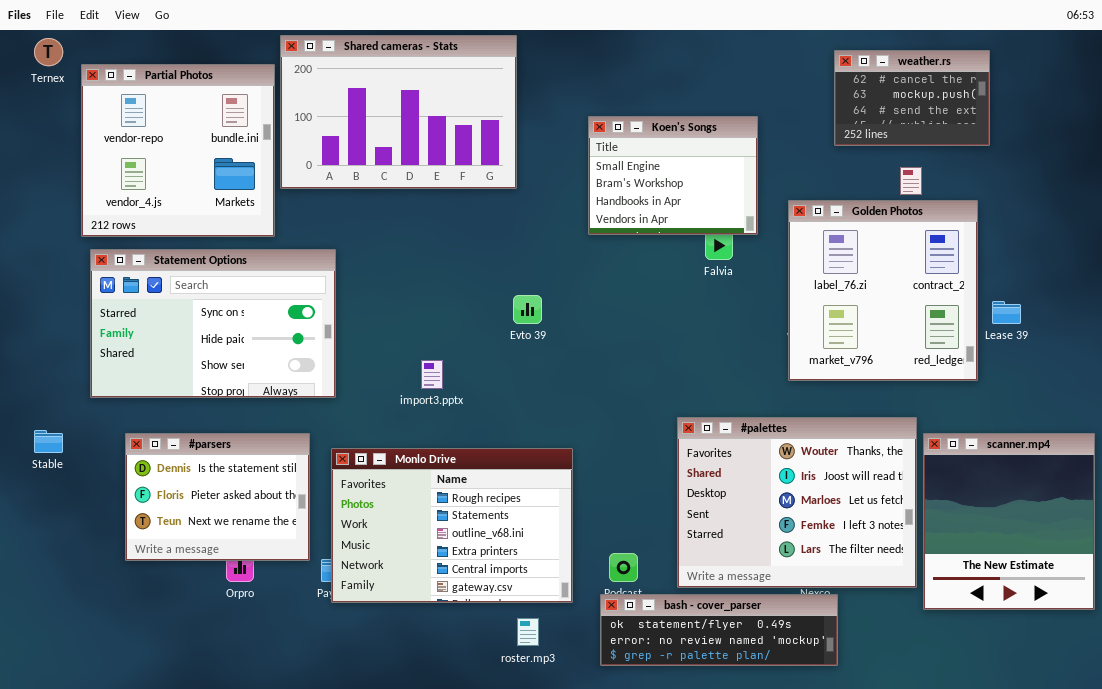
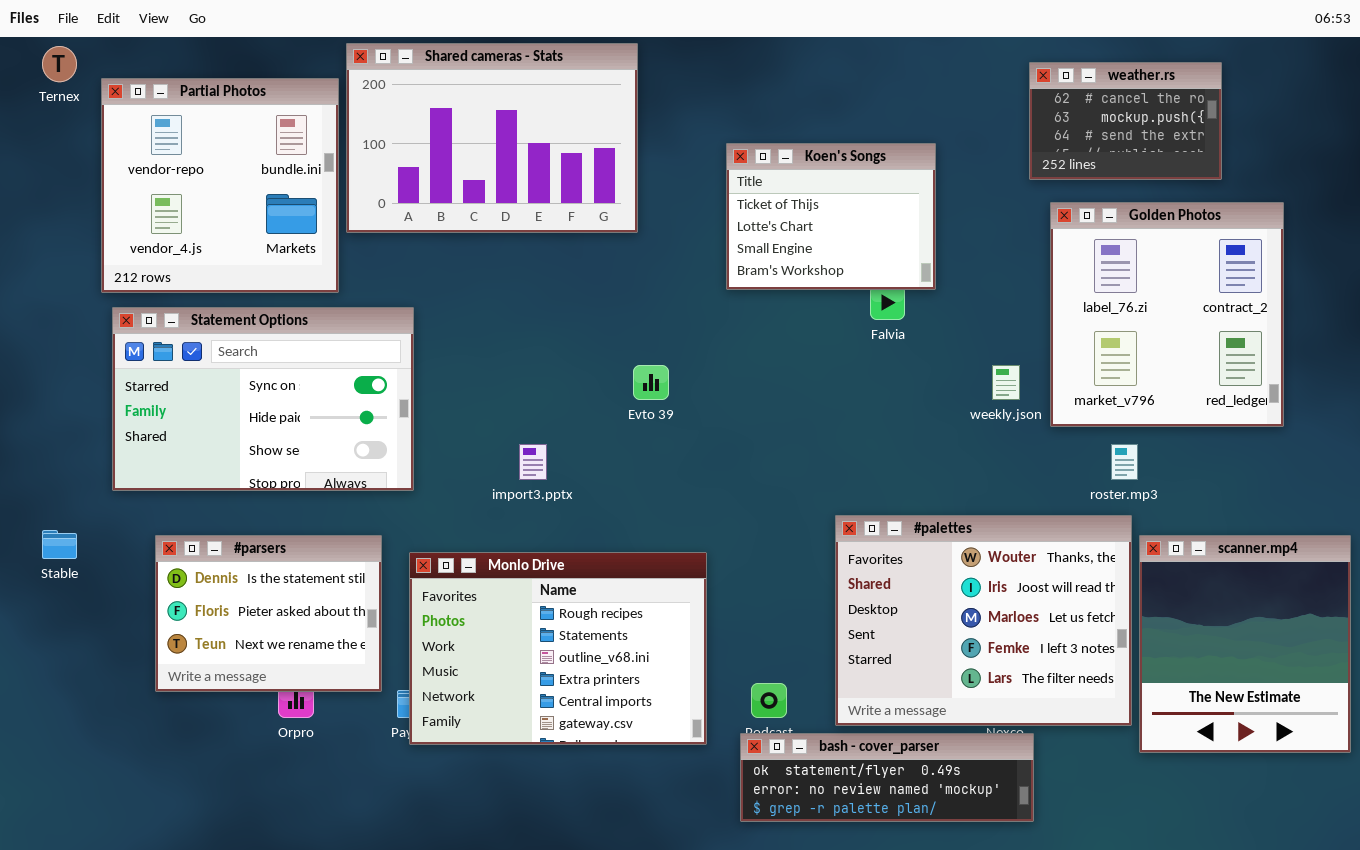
Koen's Songs: [588,116,758,235] -> [726,143,936,290], scrolled up 2 rows
Golden Photos: [788,200,978,381] -> [1050,202,1284,427], moved
roster.mp3: [517,618,539,646] -> [1111,444,1138,480], moved

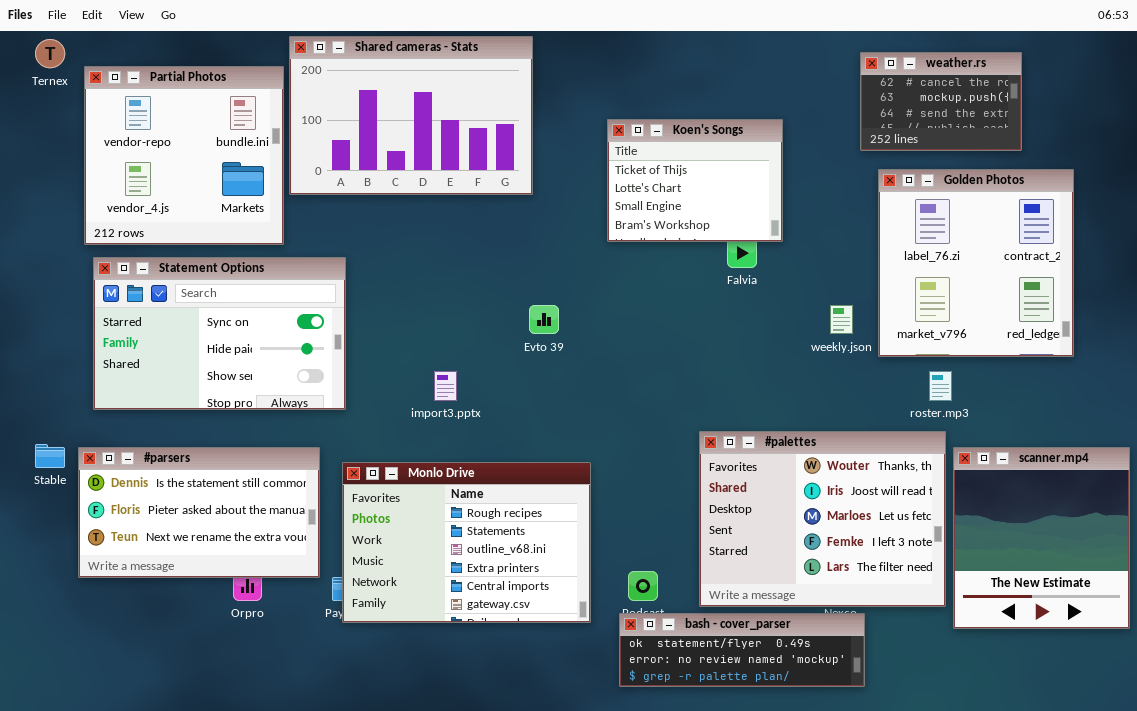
#parsers: [155,535,382,692] -> [78,447,320,578], resized

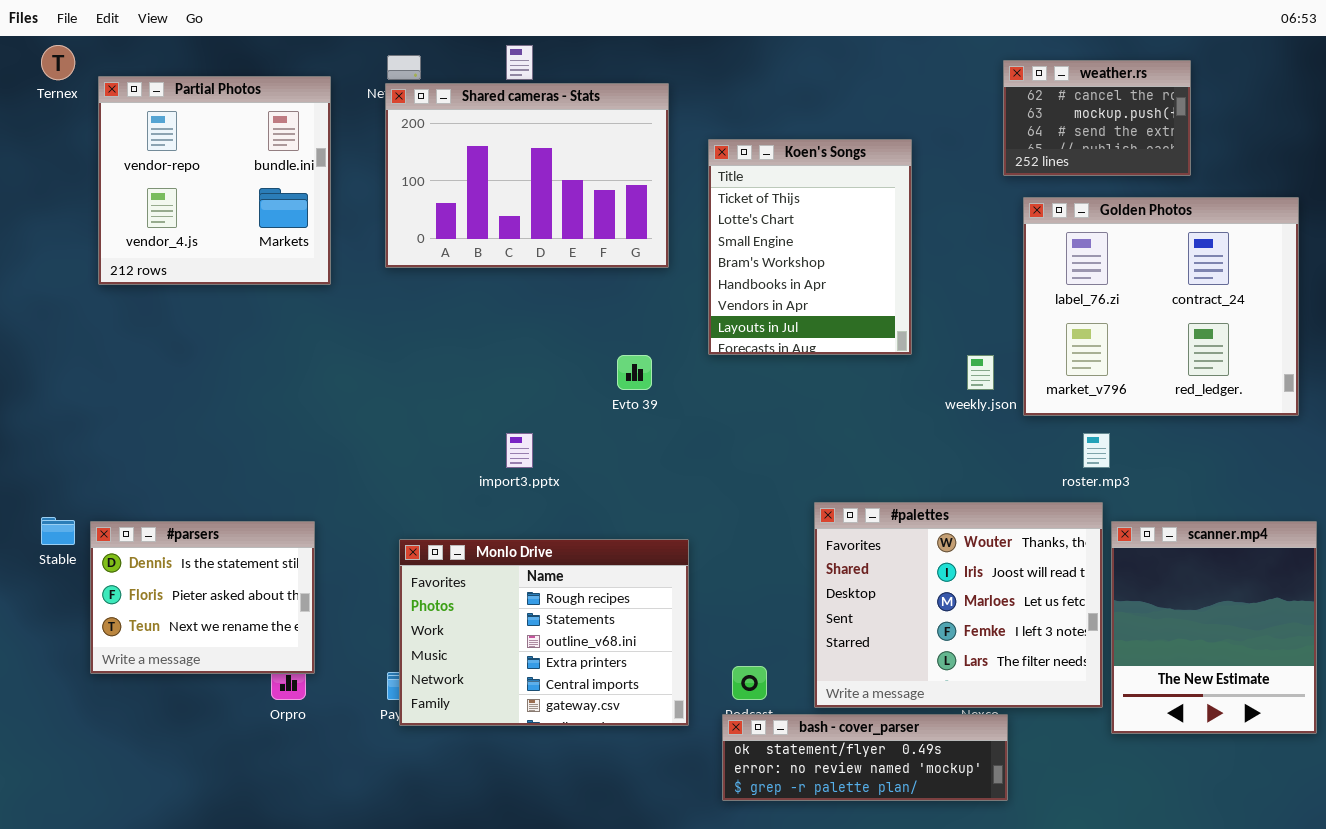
Shared cameras - Stats: [289,36,533,195] -> [385,83,669,268], moved
Koen's Songs: [607,119,783,242] -> [708,139,912,355], resized
Golden Photos: [878,169,1074,357] -> [1023,197,1299,416], resized
Statement Options: [93,257,346,410] -> none, closed
#parsers: [78,447,320,578] -> [90,521,315,674], resized

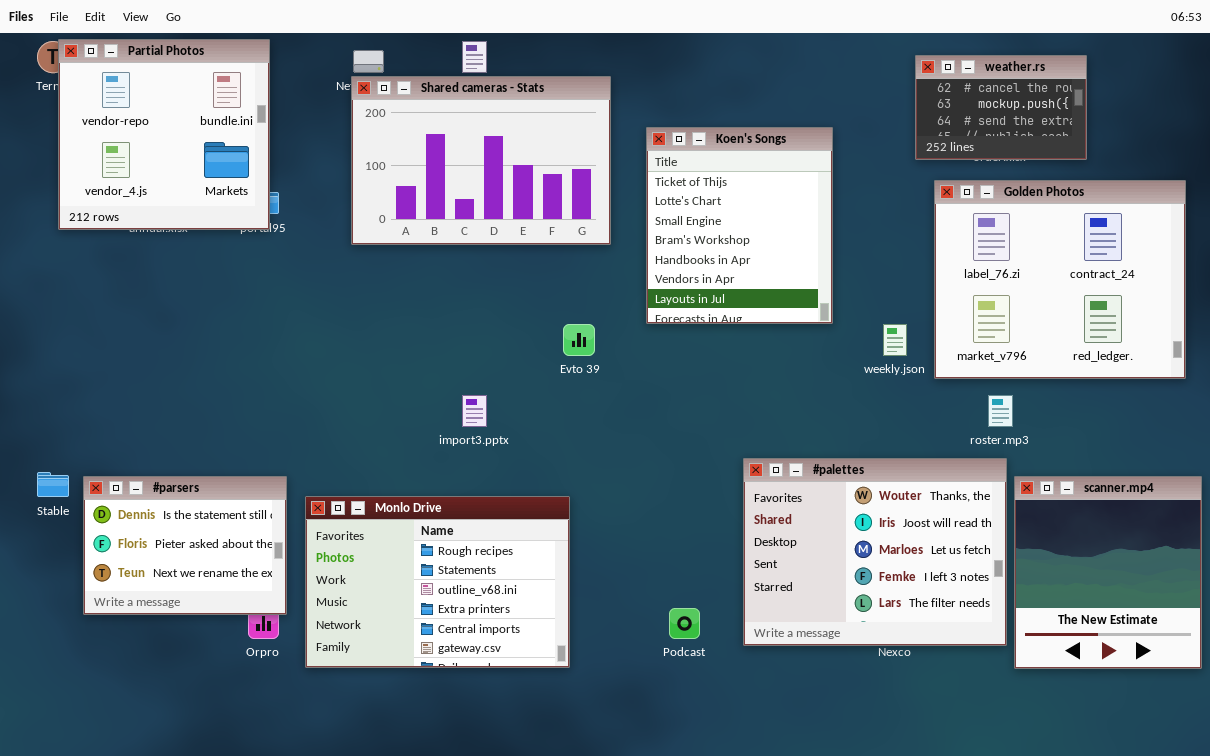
Partial Photos: [98,76,331,285] -> [58,39,270,230], moved
Monlo Drive: [399,539,689,726] -> [305,496,570,668], moved
bash - cover_parser: [722,714,1008,801] -> none, closed

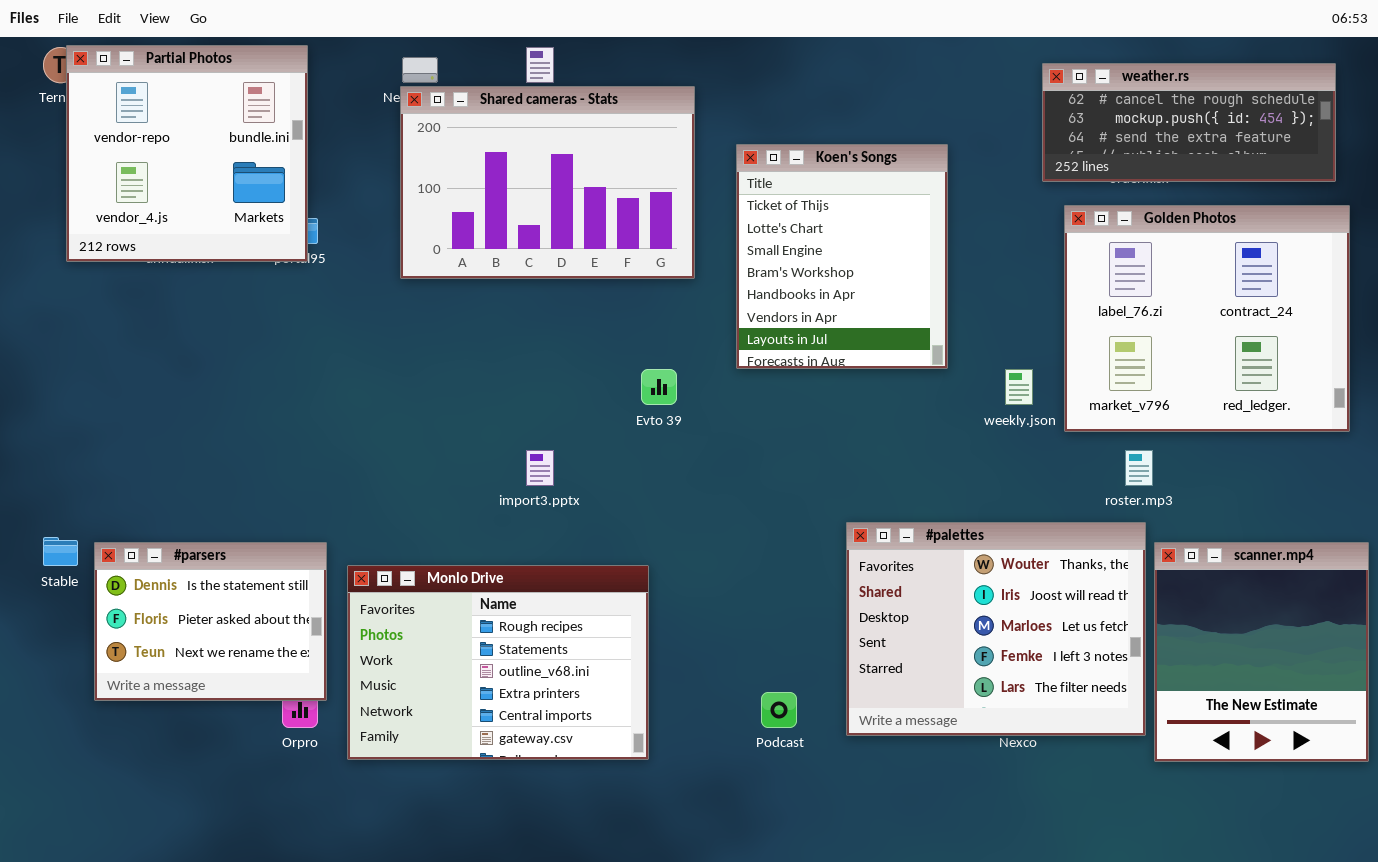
weather.rs: [915,55,1087,160] -> [1042,63,1336,182], resized

